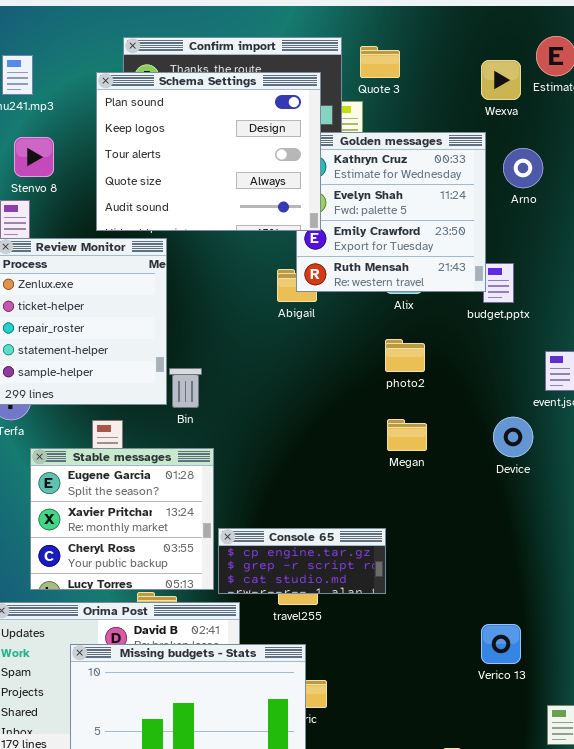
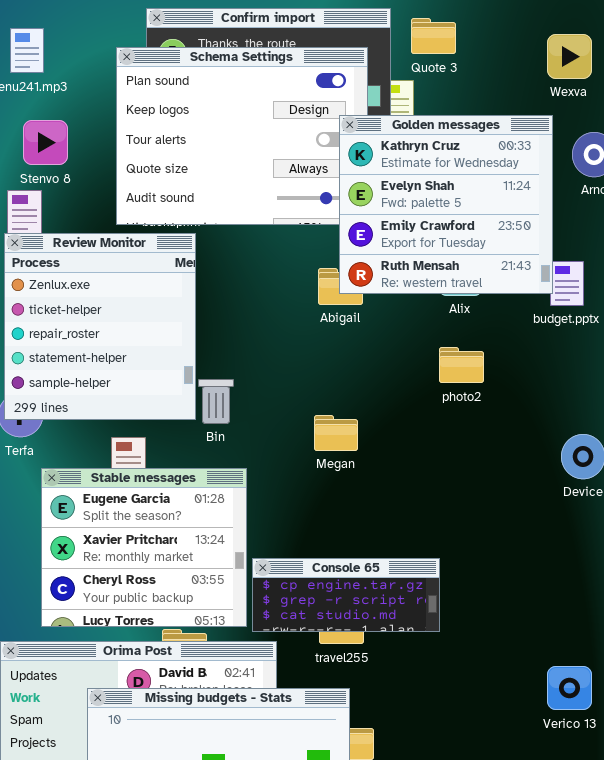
Golden messages: [296,132,486,292] -> [339,115,553,294], raised
Megan: [387,419,427,451] -> [314,415,358,451], moved

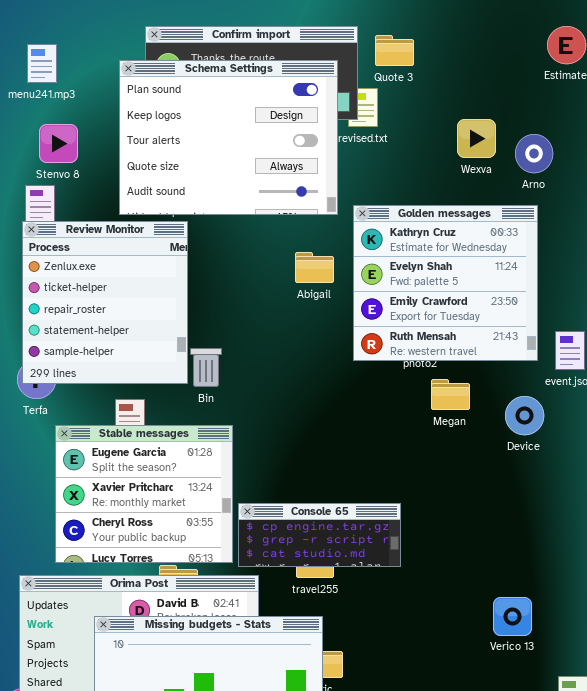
Wexva: [547,34,592,79] -> [457,119,496,158], moved
Golden messages: [339,115,553,294] -> [353,205,538,361], moved
Megan: [314,415,358,451] -> [431,379,470,410], moved

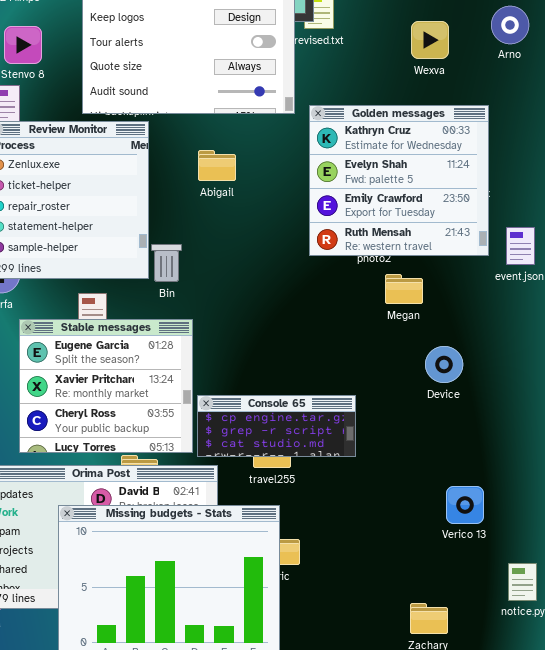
Arno: [515,134,553,173] -> [491,6,529,44], moved
Abigail: [295,252,334,283] -> [198,150,236,181], moved
Device: [505,396,544,435] -> [425,346,463,383], moved

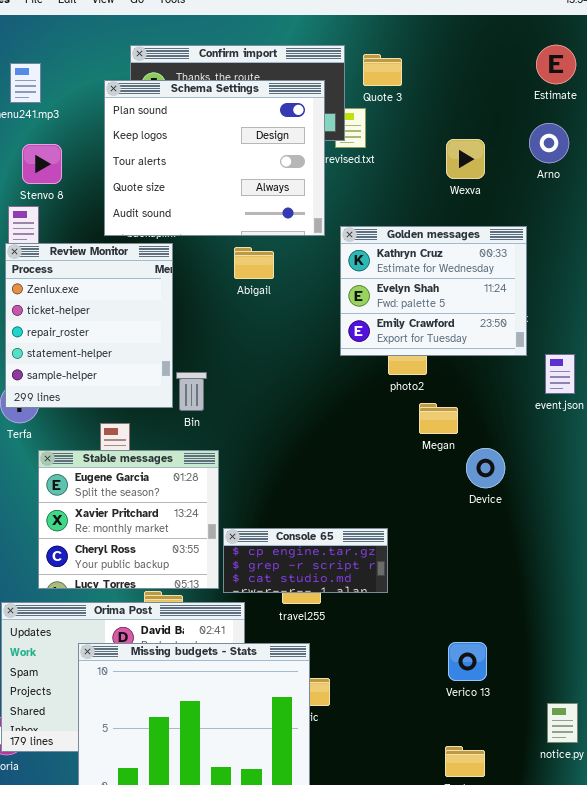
Golden messages: [309,105,489,256] -> [340,226,527,356], resized
Abigail: [198,150,236,181] -> [234,247,274,279], moved
Device: [425,346,463,383] -> [466,448,505,488], moved
Verico 13: [446,486,484,524] -> [448,642,487,681], moved

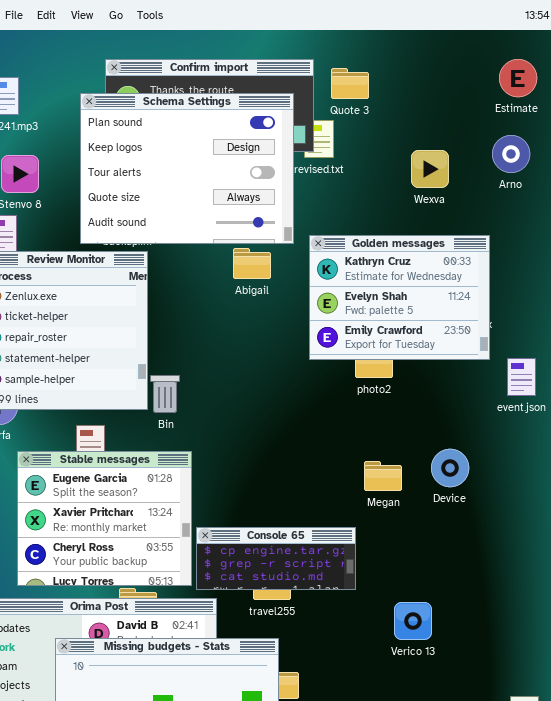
Abigail: [234,247,274,279] -> [233,248,271,279], moved
Megan: [419,403,458,434] -> [364,461,402,491], moved
Verico 13: [448,642,487,681] -> [394,602,432,640], moved

